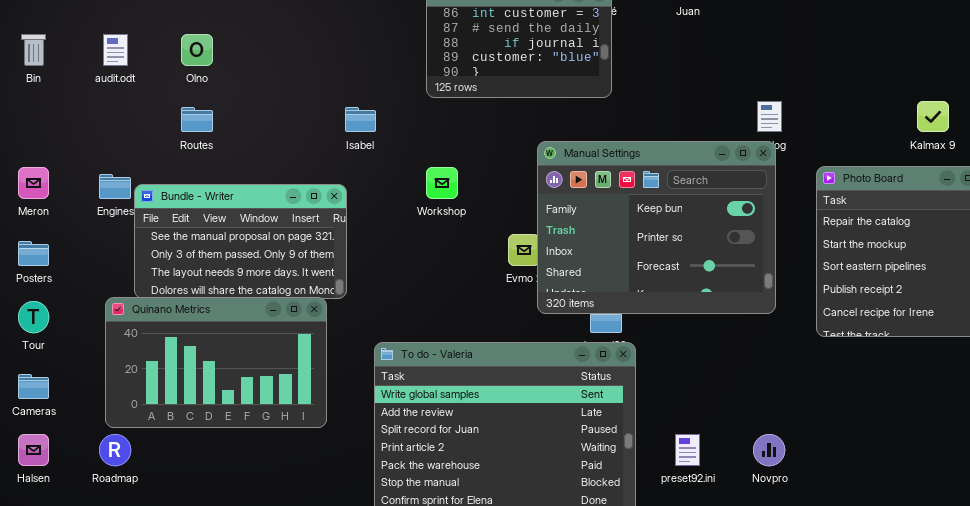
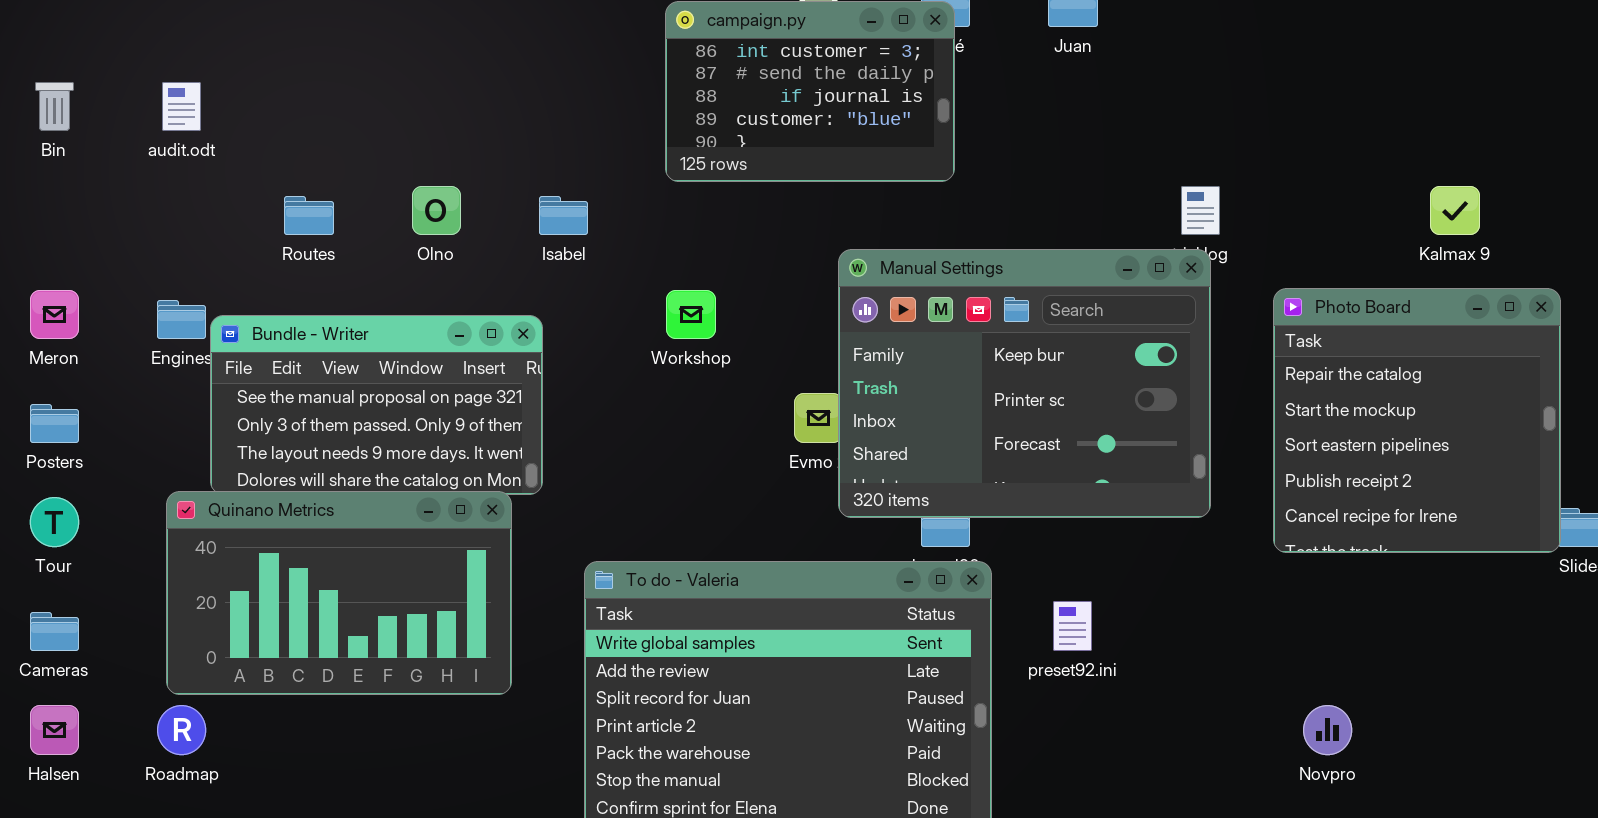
Olno: [181,34,213,66] -> [412,186,461,235], moved
preset92.ini: [675,434,700,466] -> [1053,601,1092,651], moved
Novpro: [753,434,785,466] -> [1303,705,1352,755], moved

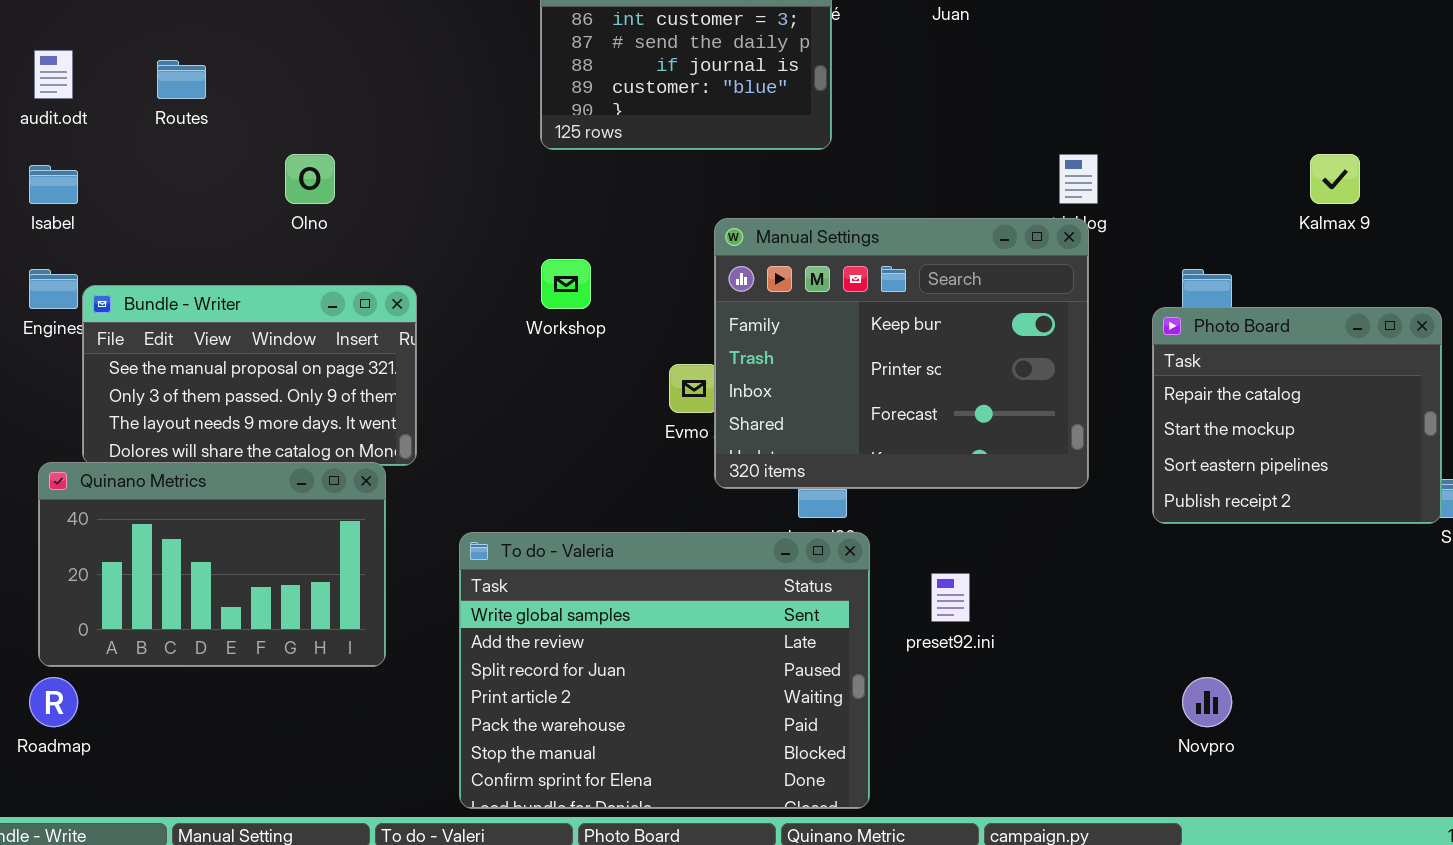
Routes: [284,196,334,235] -> [157,60,206,99], moved
Isabel: [539,196,588,235] -> [29,165,78,204], moved
Photo Board: [1273,288,1561,553] -> [1152,307,1442,524], resized

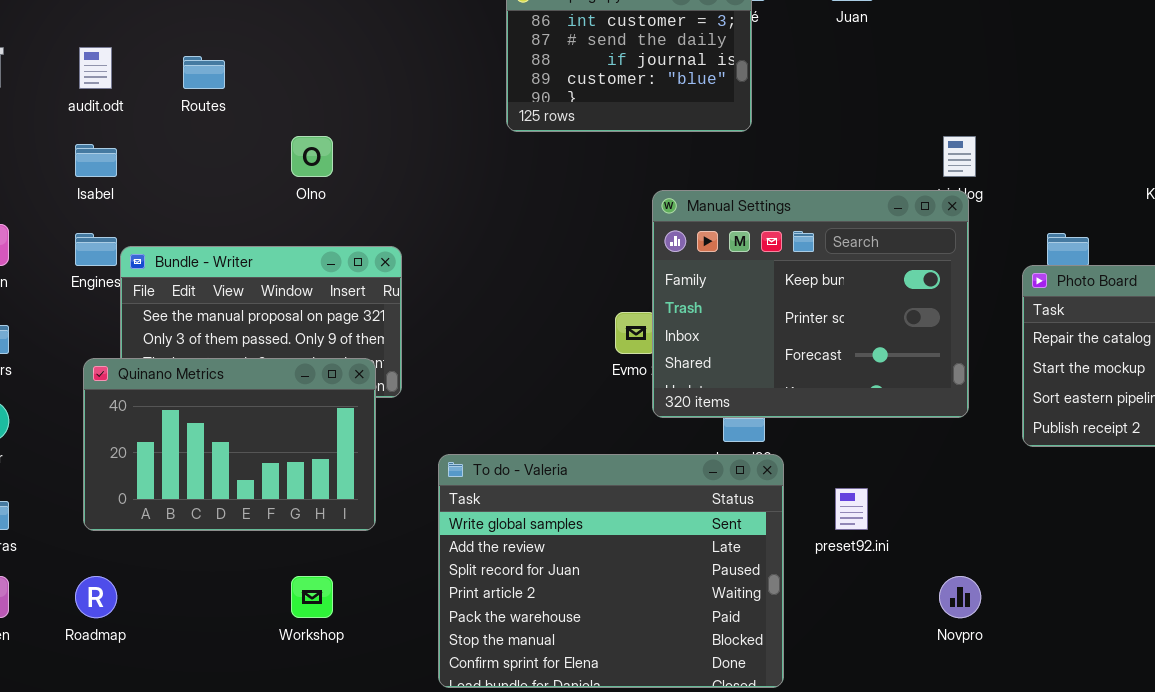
Workshop: [541,259,591,309] -> [291,576,333,618], moved
Quinano Metrics: [38,462,386,667] -> [83,358,376,531], moved
Novpro: [1182,677,1232,727] -> [939,576,981,618], moved

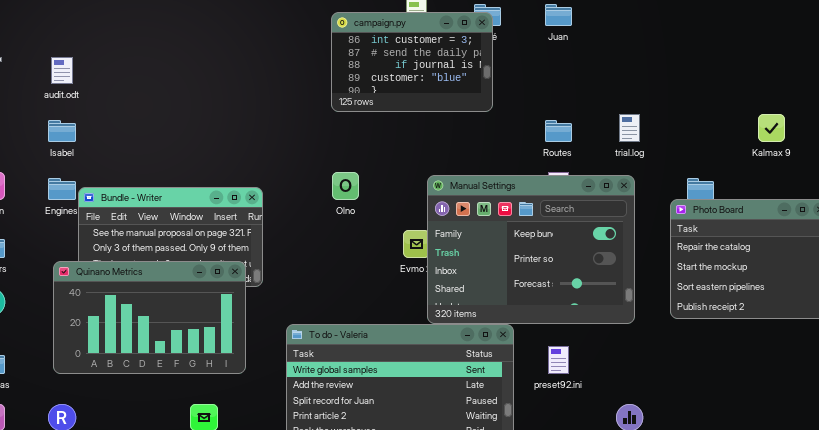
Routes: [183,56,225,89] -> [545,120,572,142], moved
Olno: [291,136,333,177] -> [332,172,359,200], moved
Manual Settings: [652,190,969,418] -> [427,175,635,324], moved

